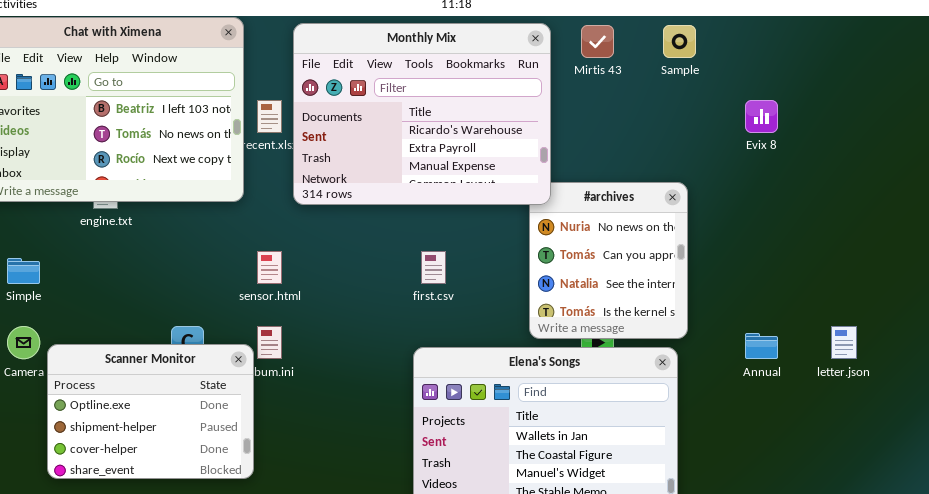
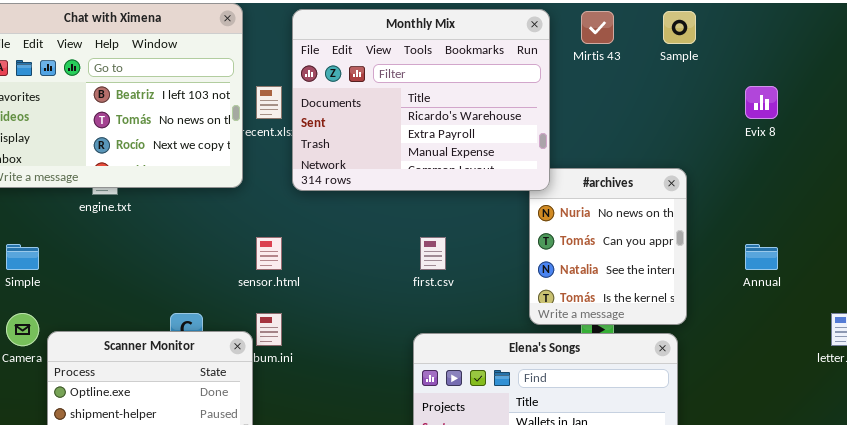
Annual: [745,333,778,359] -> [745,244,778,270], moved

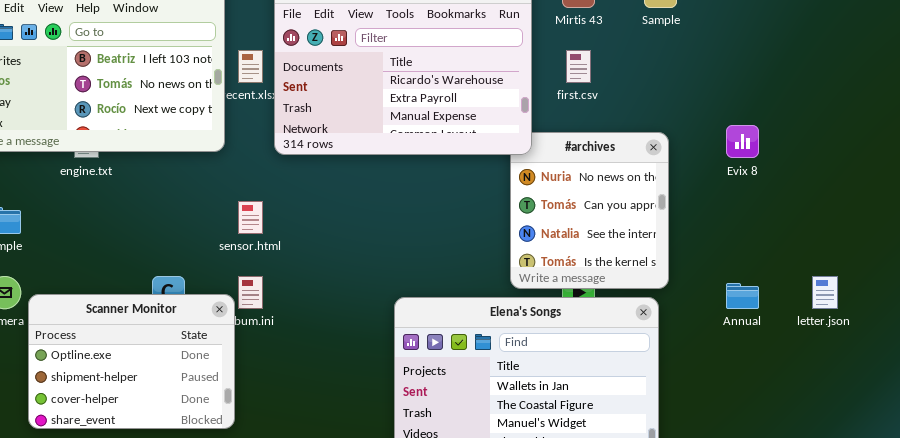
Evix 8: [745,86,778,119] -> [726,125,759,158], moved
first.csv: [420,237,446,270] -> [566,50,591,83], moved
Annual: [745,244,778,270] -> [726,283,759,309], moved

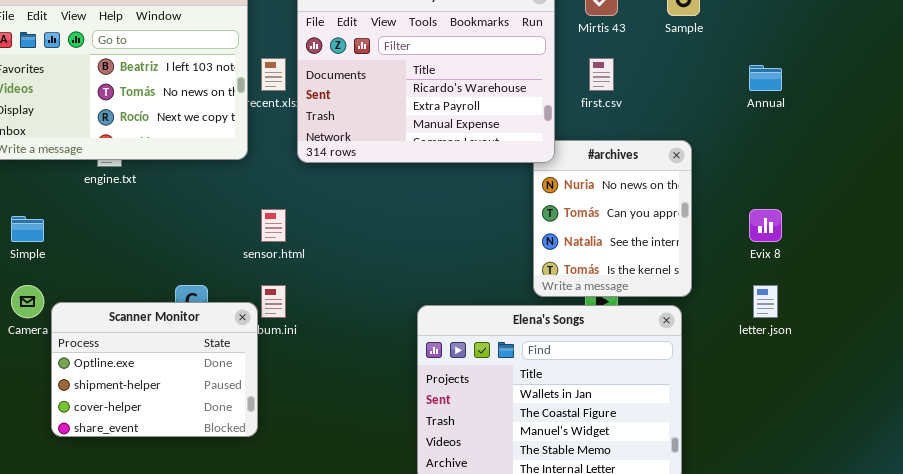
Evix 8: [726,125,759,158] -> [749,209,782,242], moved
letter.json: [812,276,838,309] -> [753,285,778,318], moved
Annual: [726,283,759,309] -> [749,65,782,91], moved

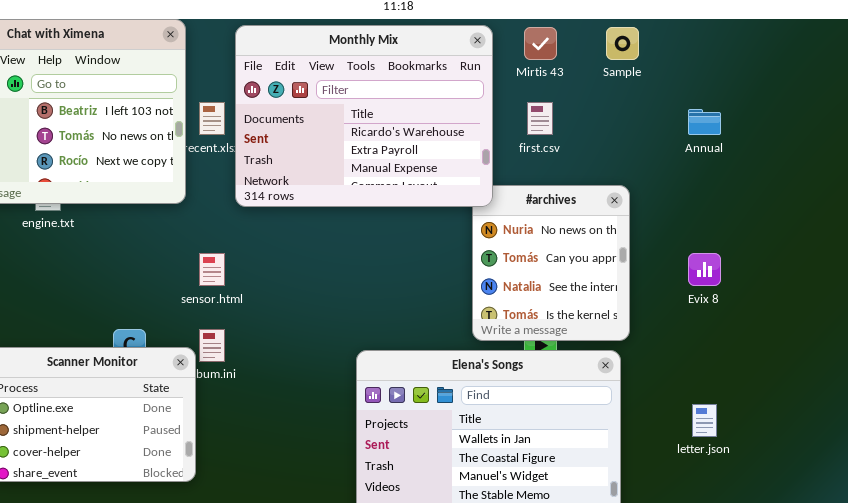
letter.json: [753,285,778,318] -> [692,404,717,437], moved

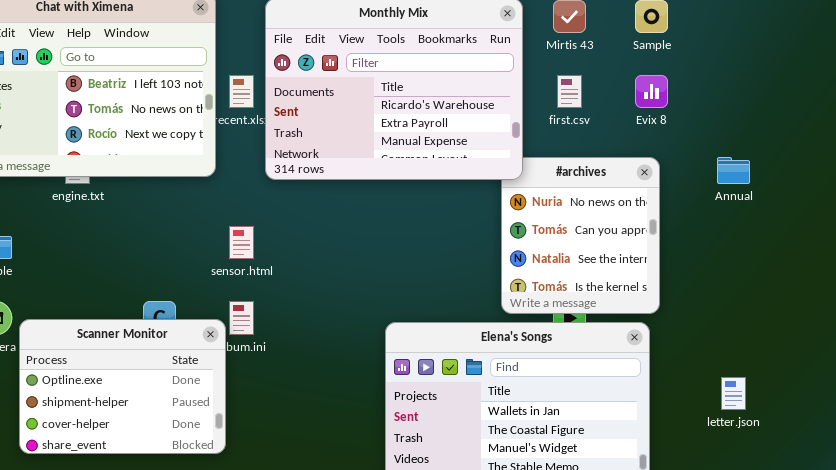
Annual: [688,109,721,135] -> [717,157,750,184], moved
Evix 8: [688,253,721,286] -> [635,75,668,108], moved

